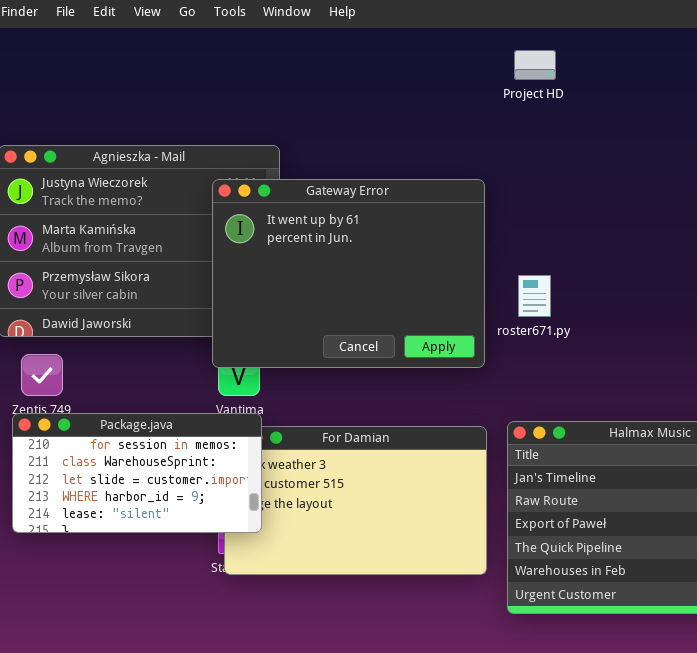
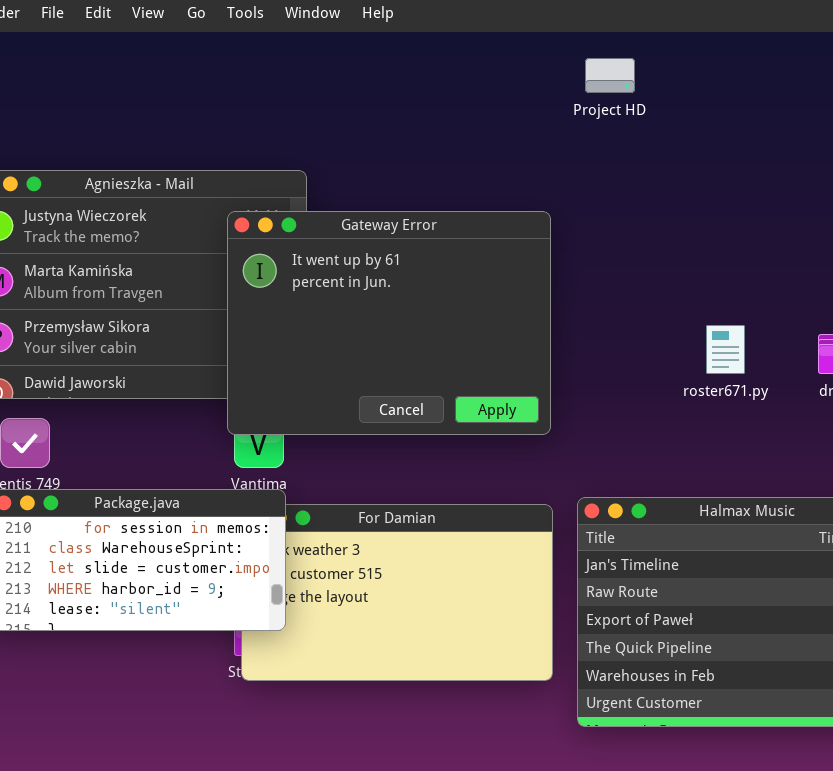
roster671.py: [518,275,551,317] -> [706,325,745,374], moved

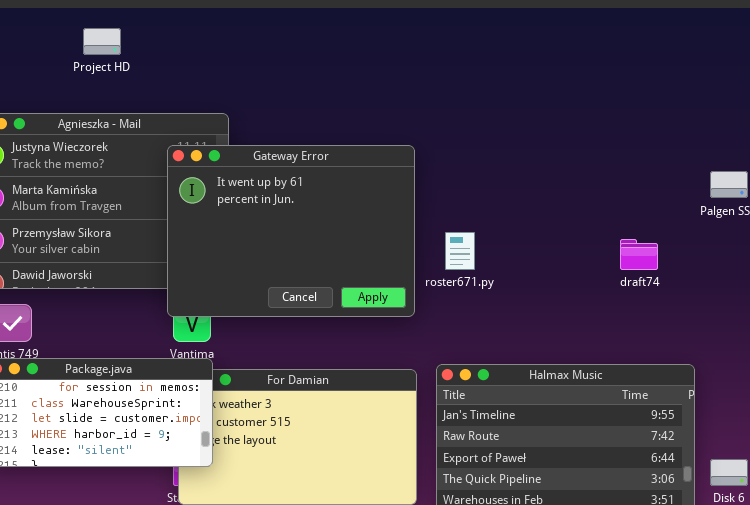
Project HD: [585,58,635,93] -> [83,28,121,55], moved
roster671.py: [706,325,745,374] -> [445,232,475,270], moved

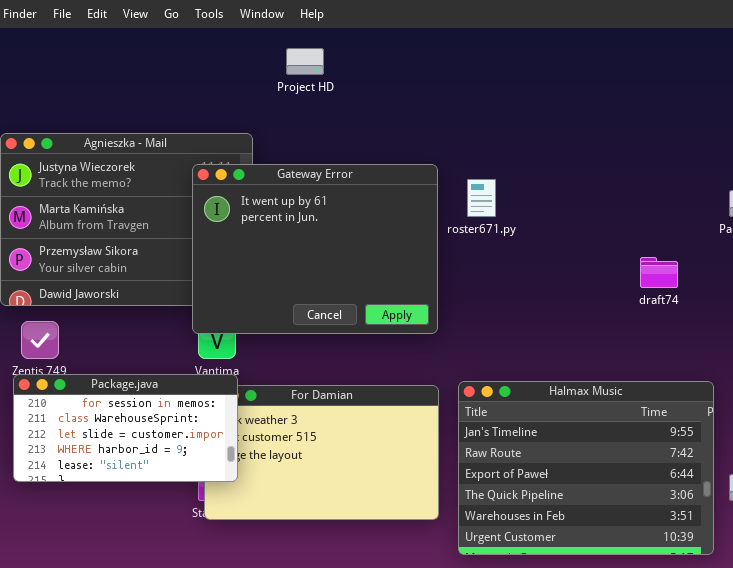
Project HD: [83,28,121,55] -> [286,48,324,75], moved
roster671.py: [445,232,475,270] -> [467,179,496,217], moved

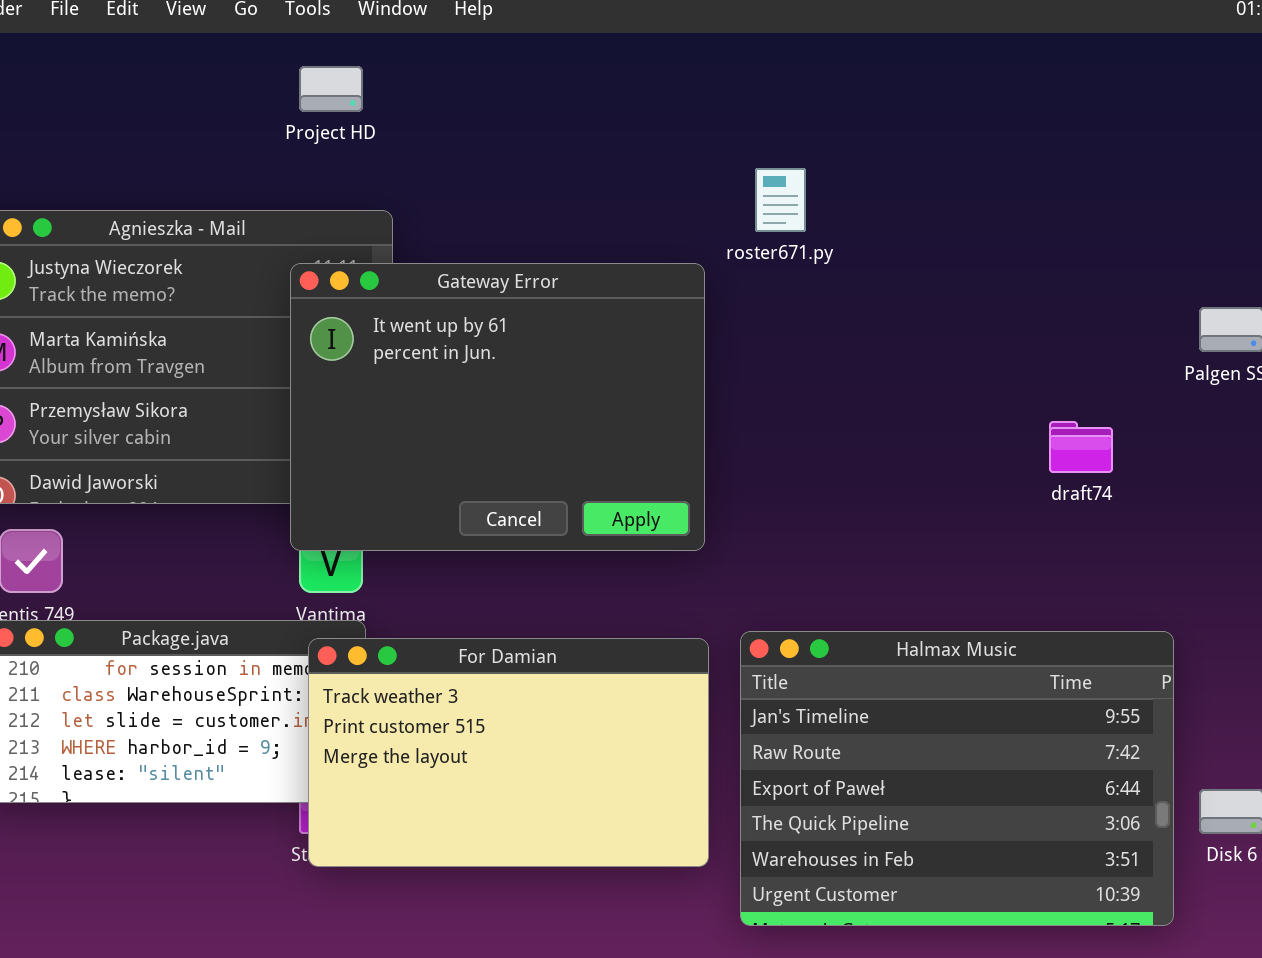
Project HD: [286,48,324,75] -> [299,66,363,112], moved
roster671.py: [467,179,496,217] -> [755,168,806,232], moved
For Damian: [204,385,439,520] -> [308,638,709,867], raised

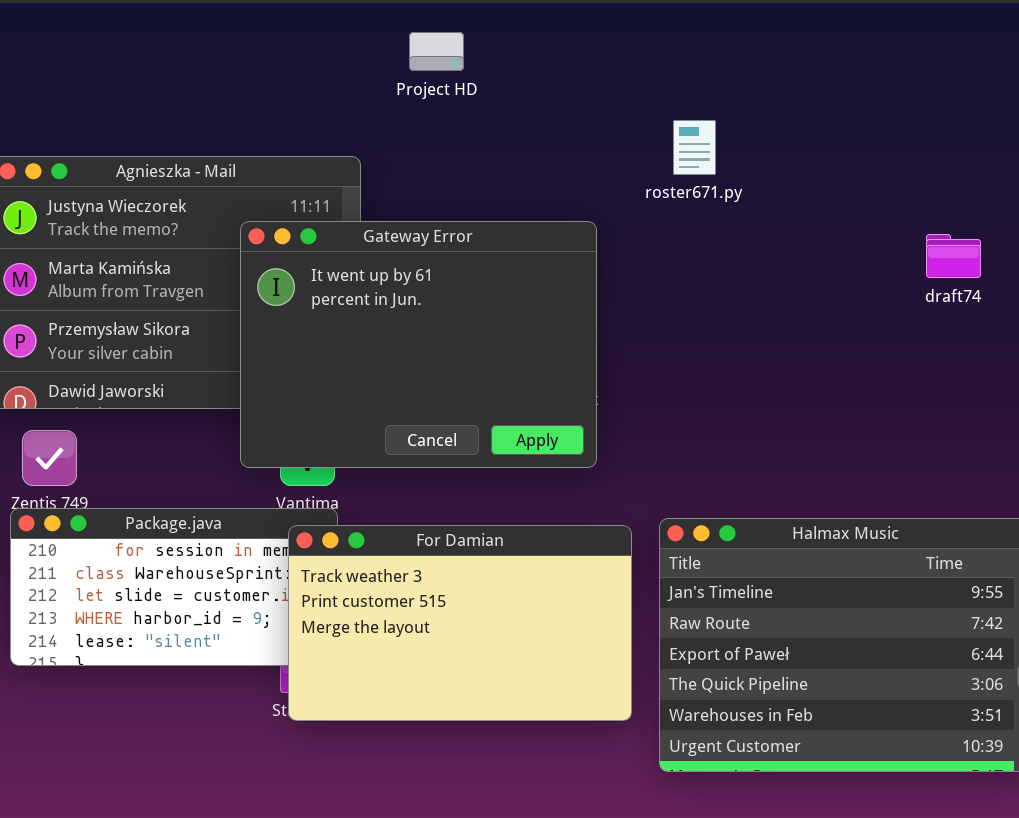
Project HD: [299,66,363,112] -> [409,32,464,71], moved
Gateway Error: [290,263,705,551] -> [240,221,597,468], moved
draft74: [1049,421,1113,473] -> [926,234,981,278], moved

